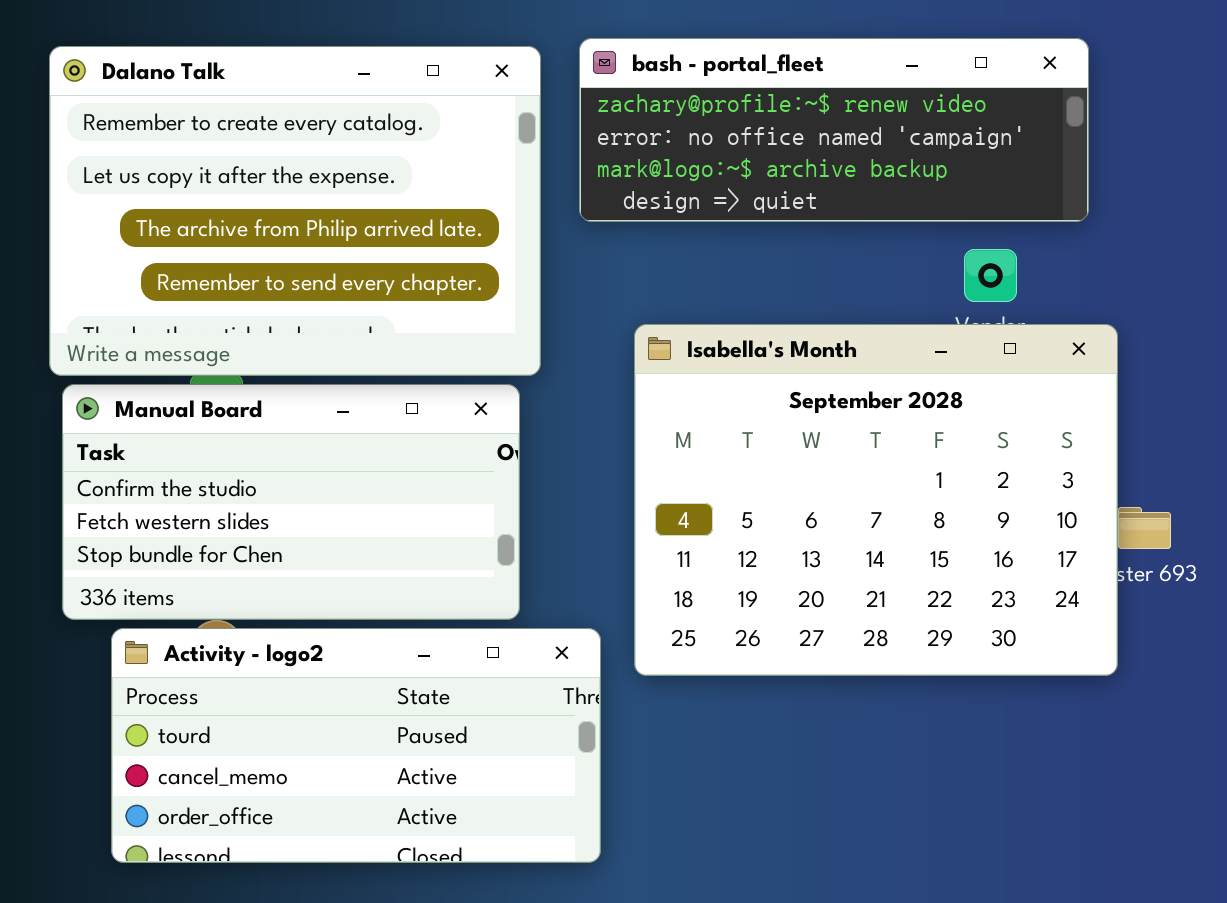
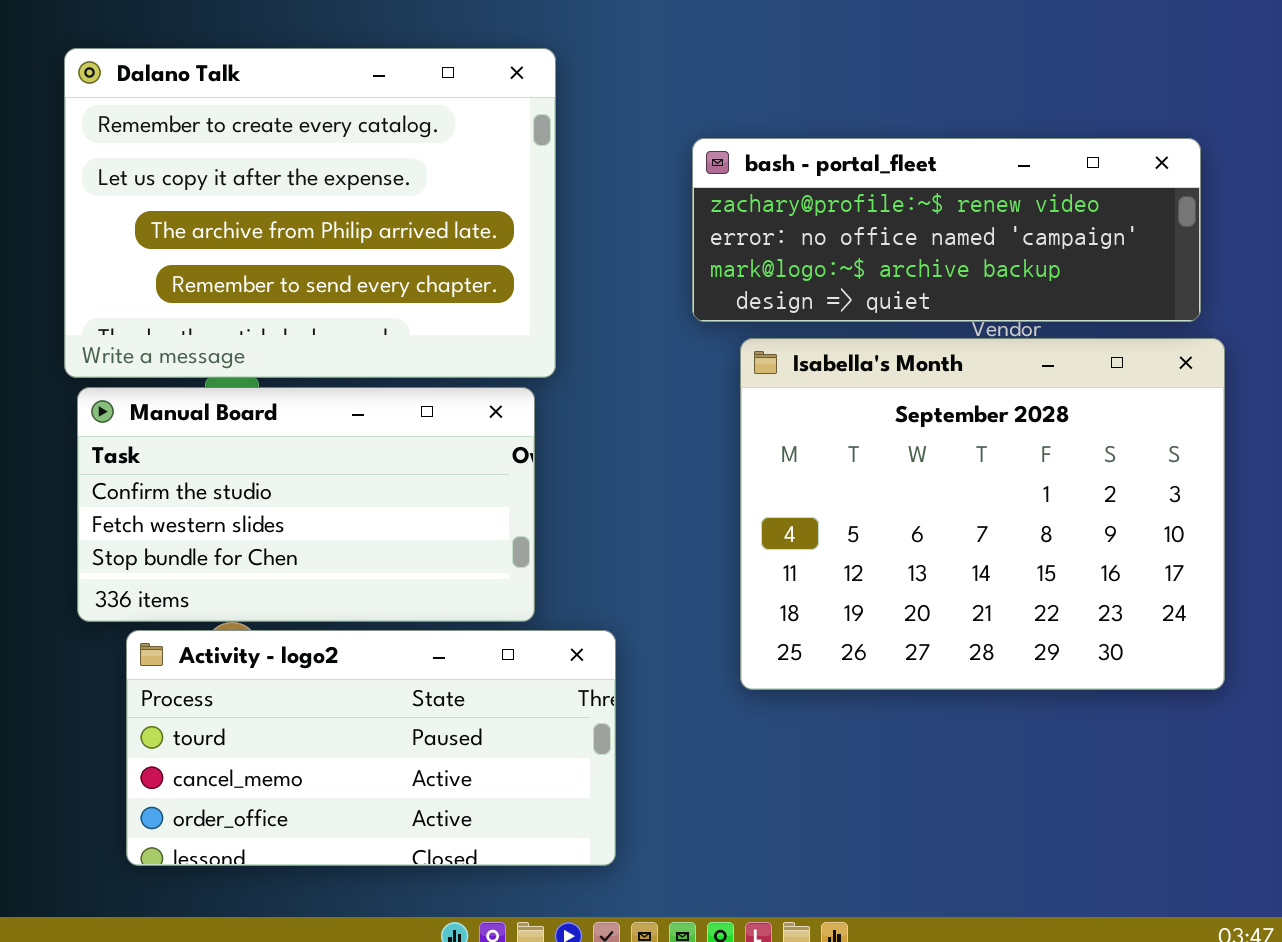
bash - portal_fleet: [579,38,1089,222] -> [692,138,1201,322], moved
Isabella's Month: [634,324,1118,676] -> [740,338,1225,690], moved

